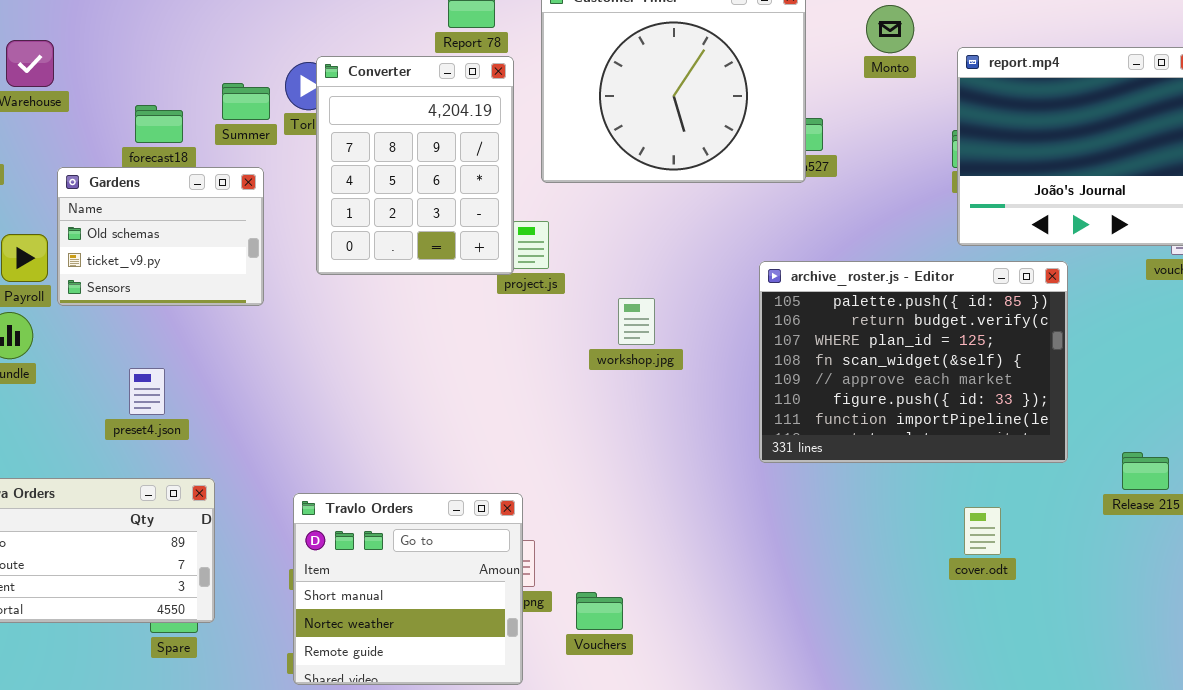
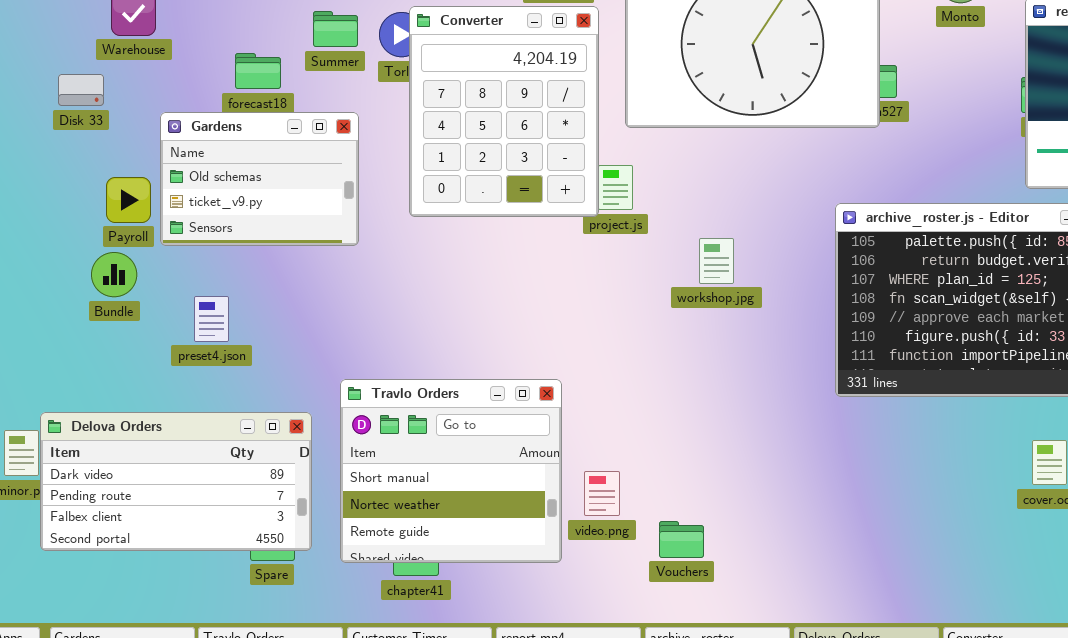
Summer: [222,83,270,120] -> [313,11,358,47], moved
preset4.json: [129,368,165,415] -> [194,296,229,342], moved
Travlo Orders: [293,493,523,685] -> [340,379,562,563], moved

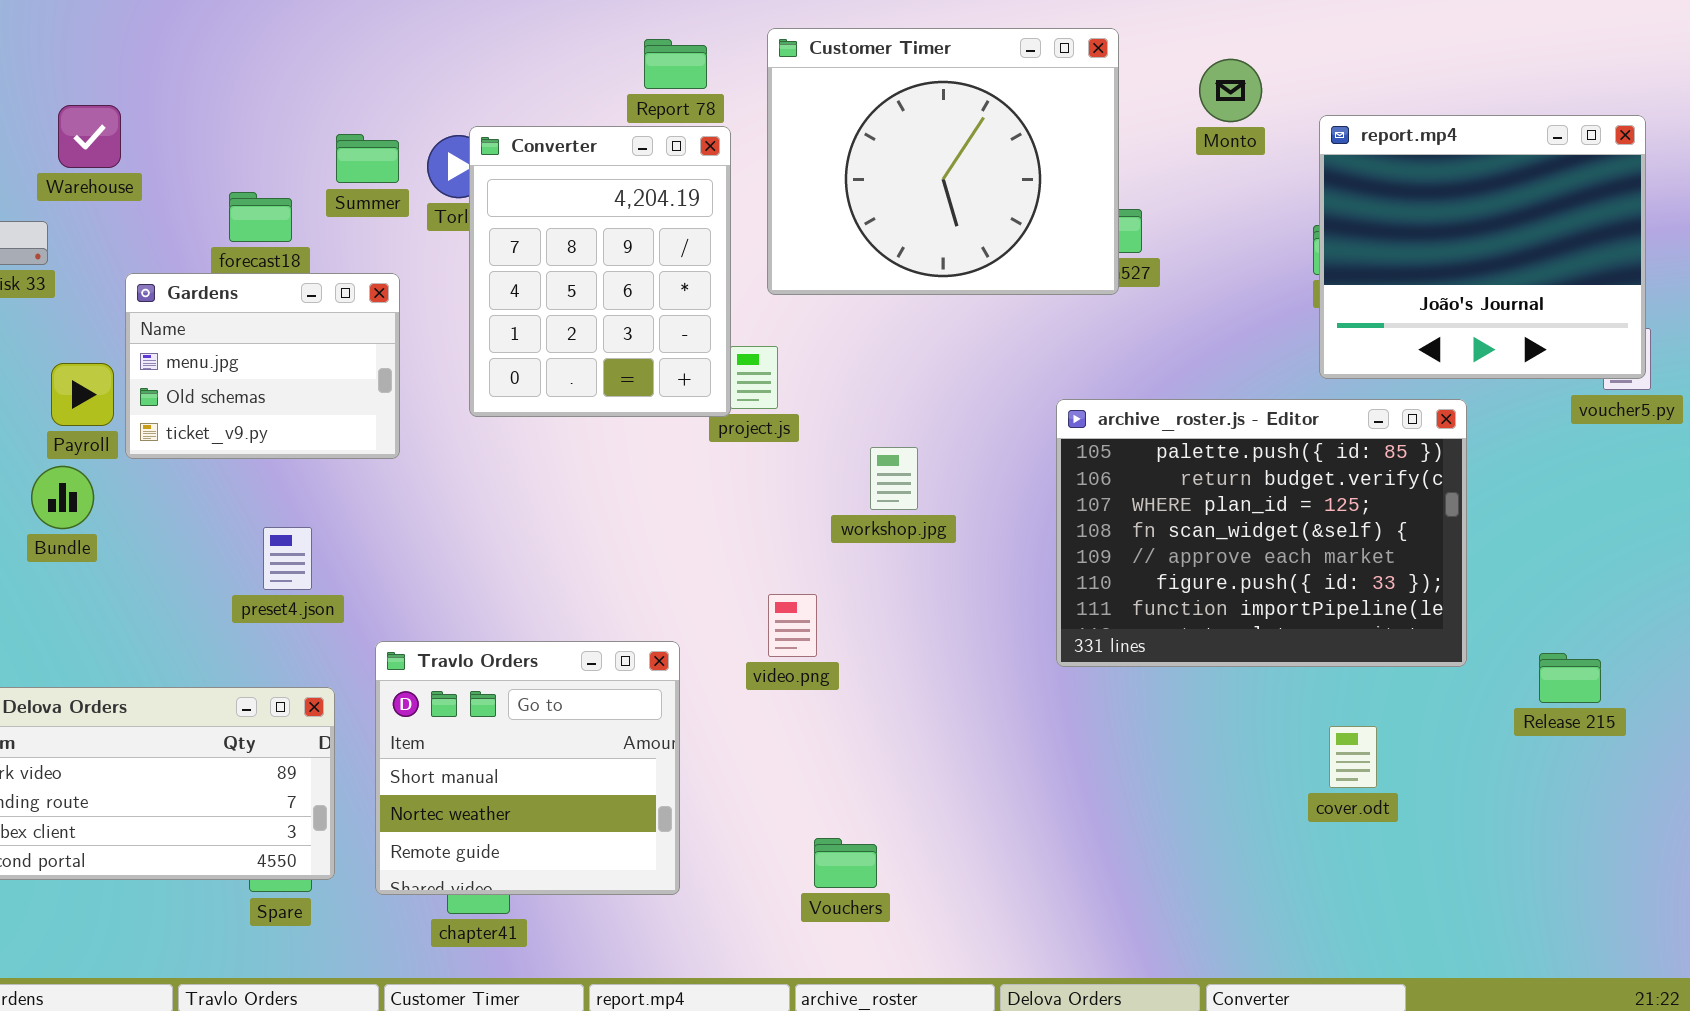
Gardens: [160,112,359,246] -> [125,273,400,459], scrolled up 1 row
preset4.json: [194,296,229,342] -> [263,527,312,590], moved
video.png: [584,471,620,516] -> [768,594,817,657], moved

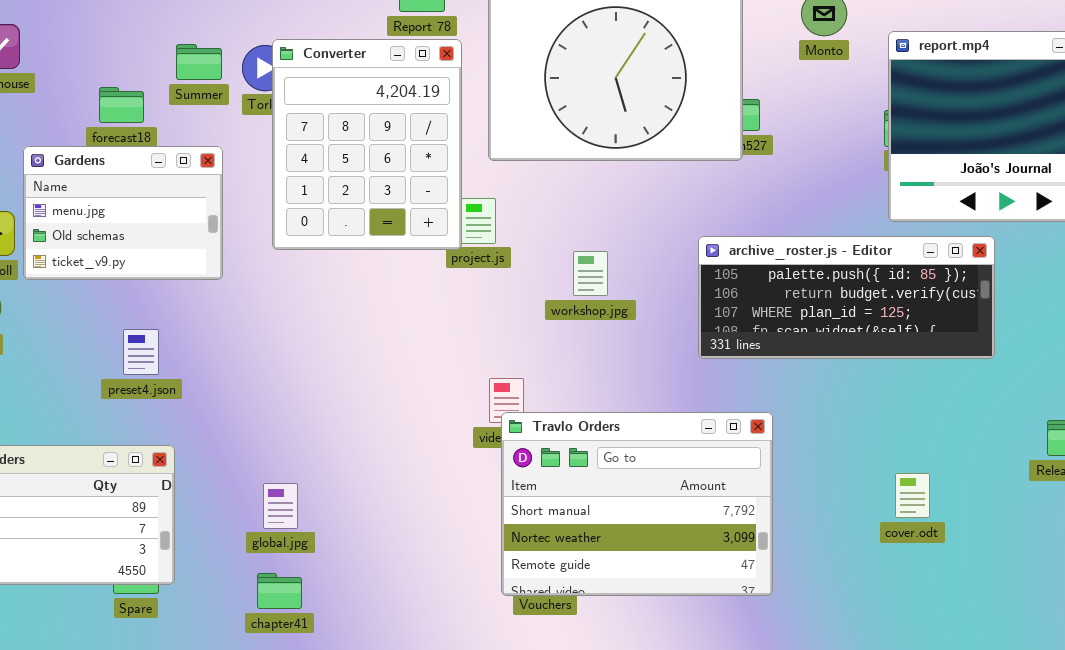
archive_roster.js - Editor: [1056,399,1467,667] -> [698,236,995,359], resized
workshop.jpg: [870,447,918,510] -> [573,251,608,296], moved
Travlo Orders: [375,641,680,895] -> [501,412,773,596], moved, resized

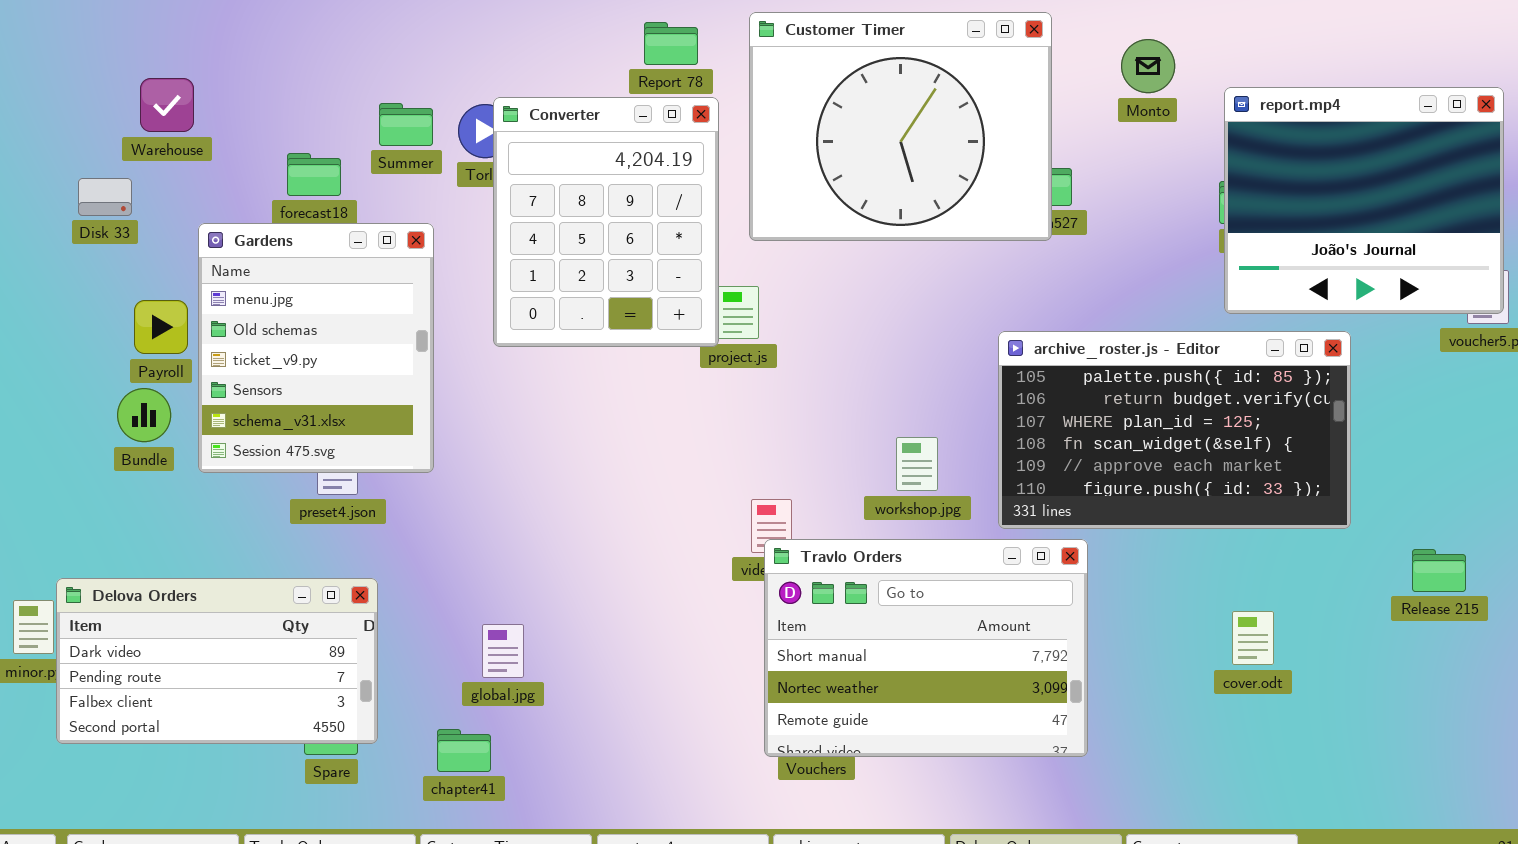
Gardens: [23,146,223,280] -> [198,223,434,473], resized
archive_roster.js - Editor: [698,236,995,359] -> [998,331,1351,529], resized
workshop.jpg: [573,251,608,296] -> [896,437,938,491], moved
chapter41: [257,573,302,609] -> [437,729,491,772], moved

